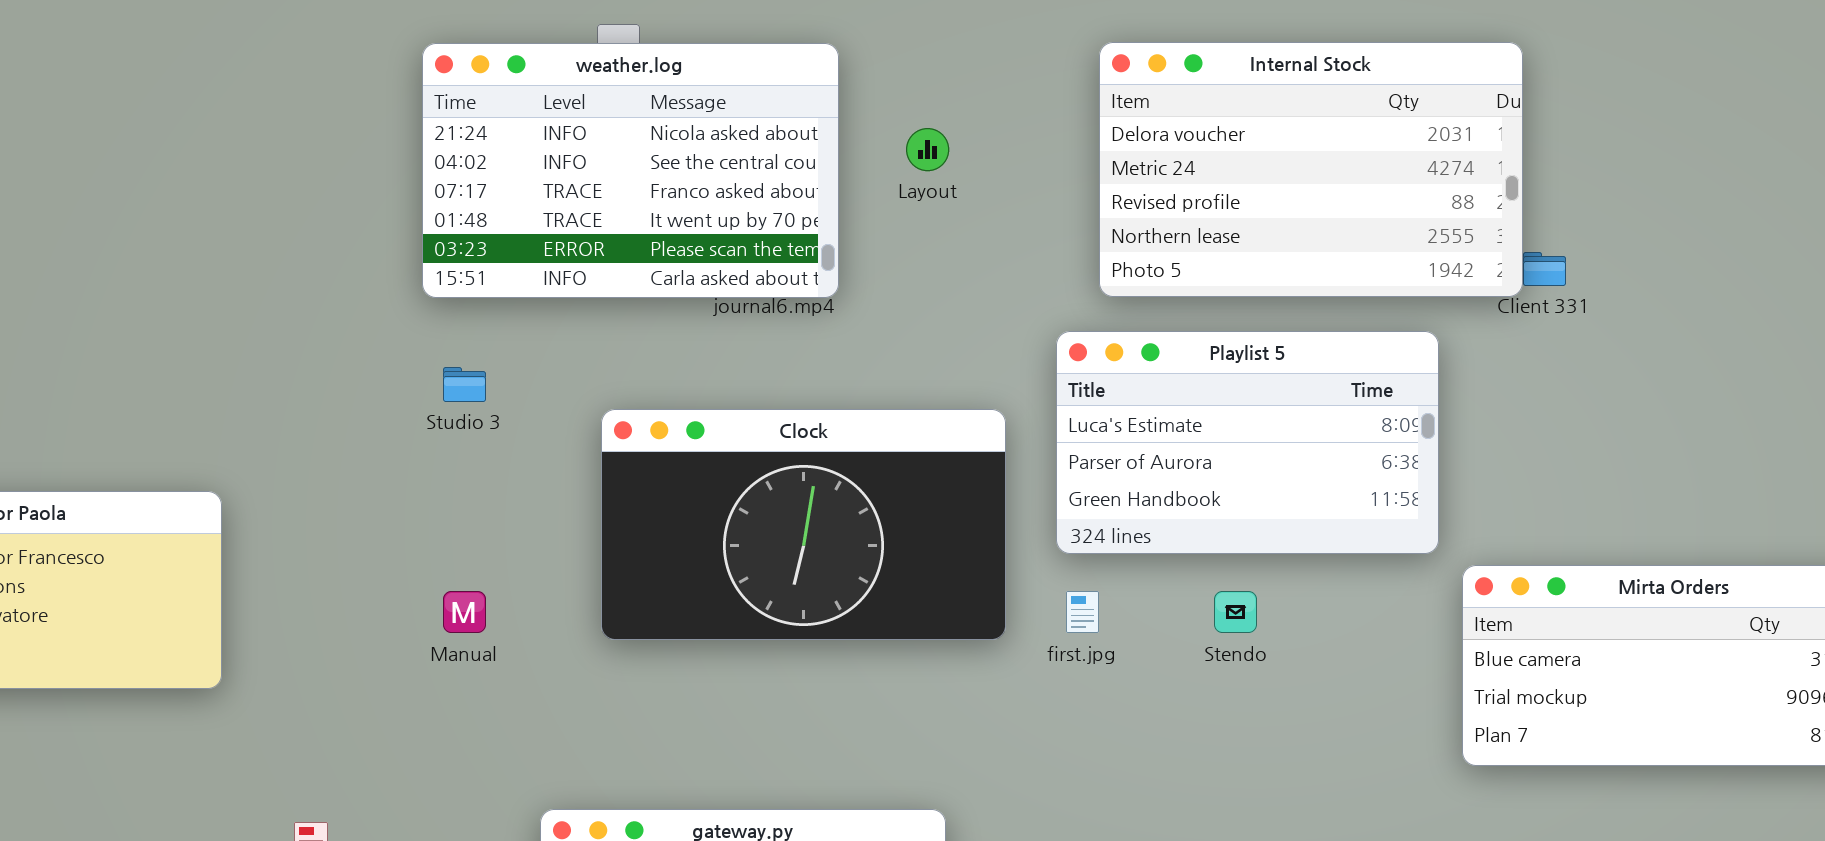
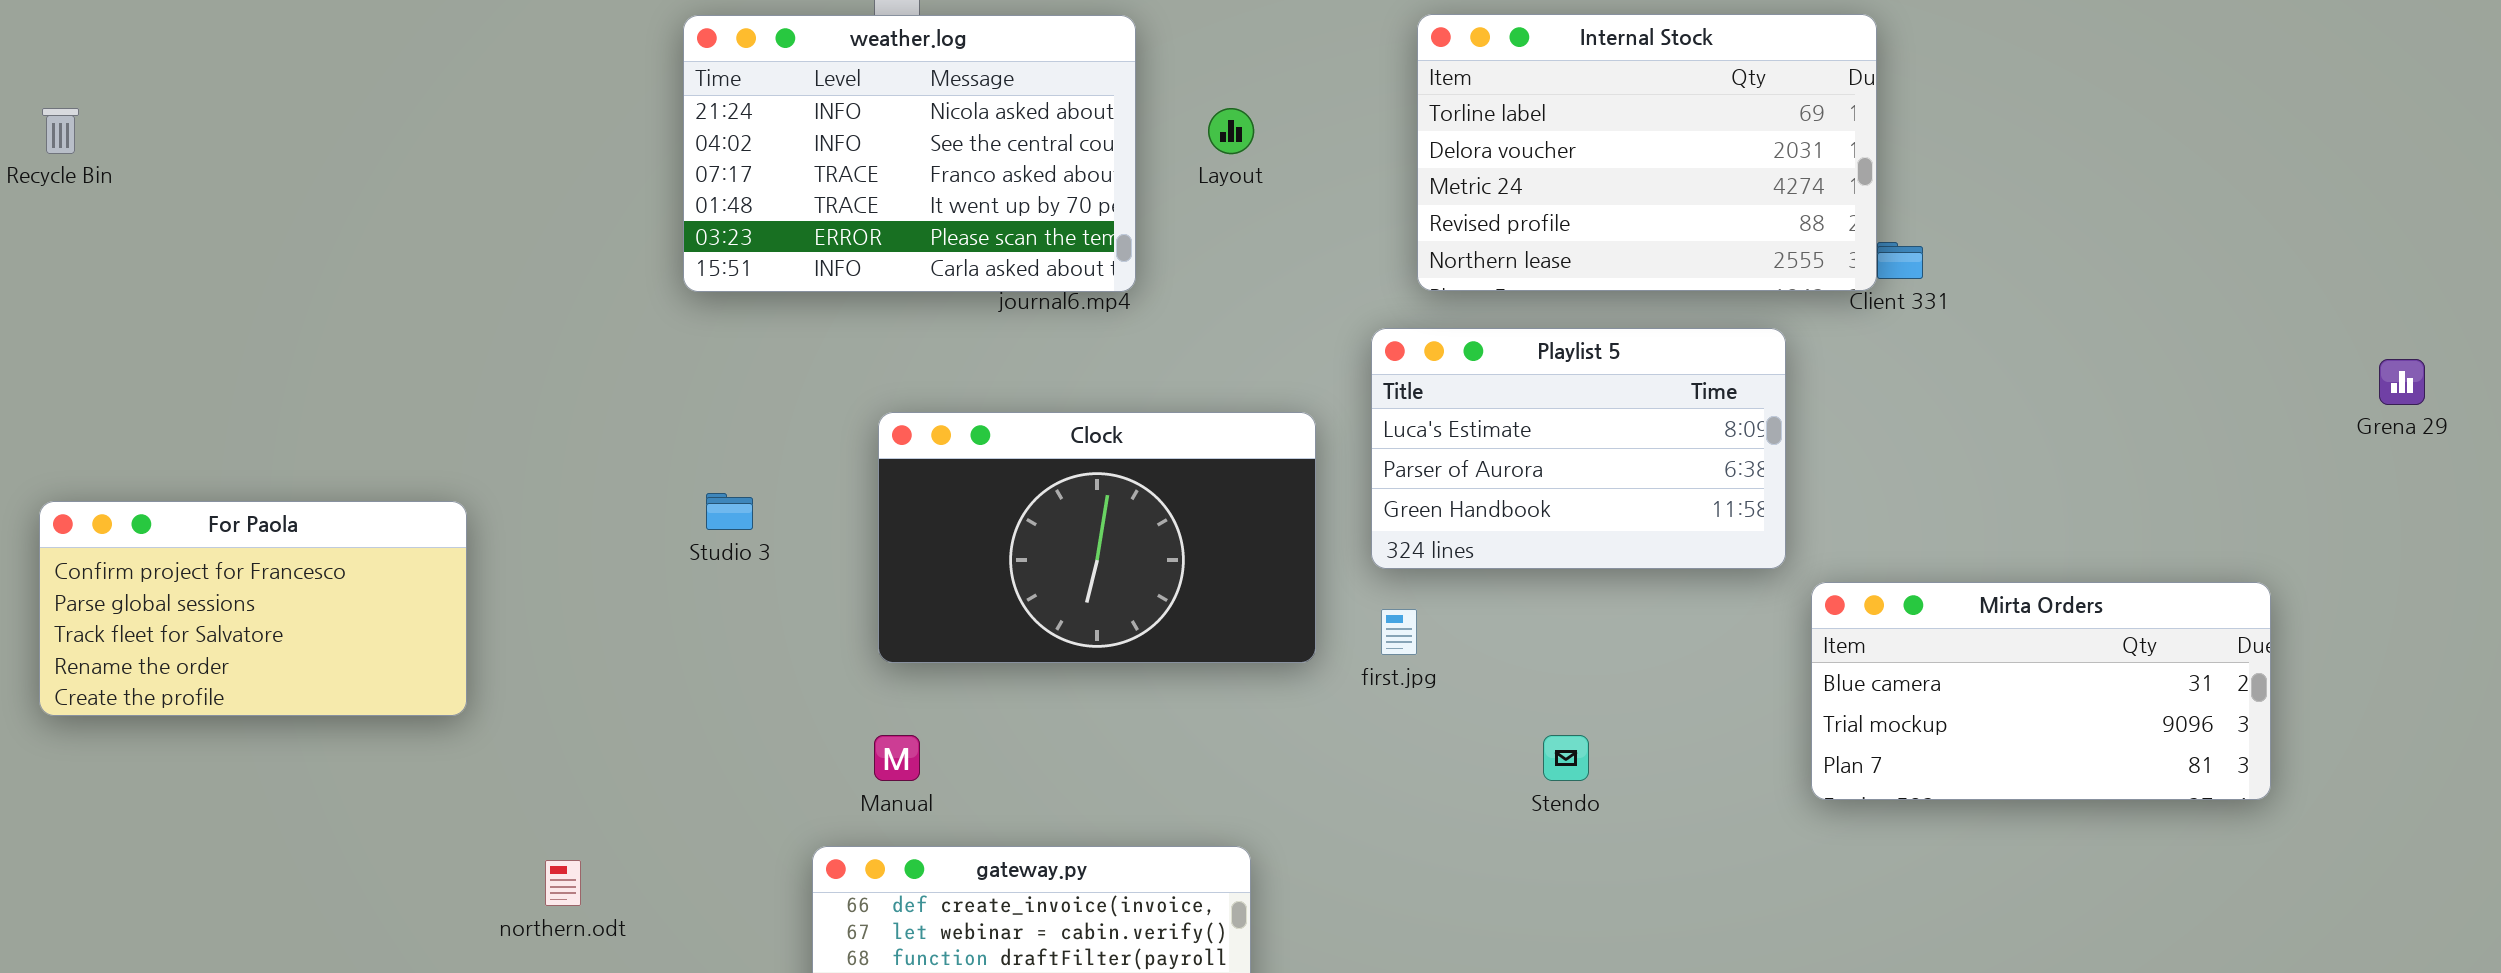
Internal Stock: [1099,42,1523,297] -> [1417,14,1877,291], scrolled up 1 row
Studio 3: [443,367,486,402] -> [706,493,753,530], moved
Manual: [443,591,486,633] -> [874,735,920,781], moved
Stendo: [1214,591,1257,633] -> [1543,735,1589,781], moved

